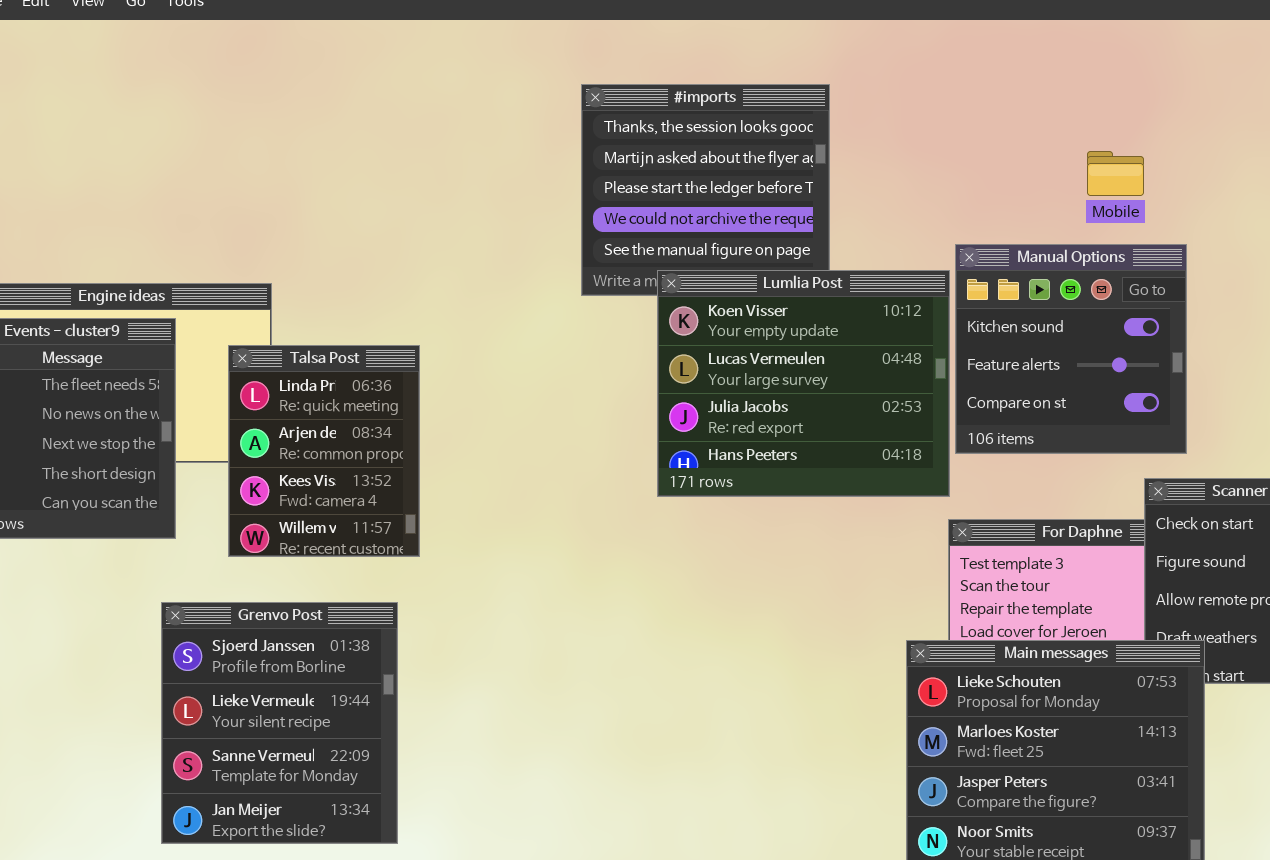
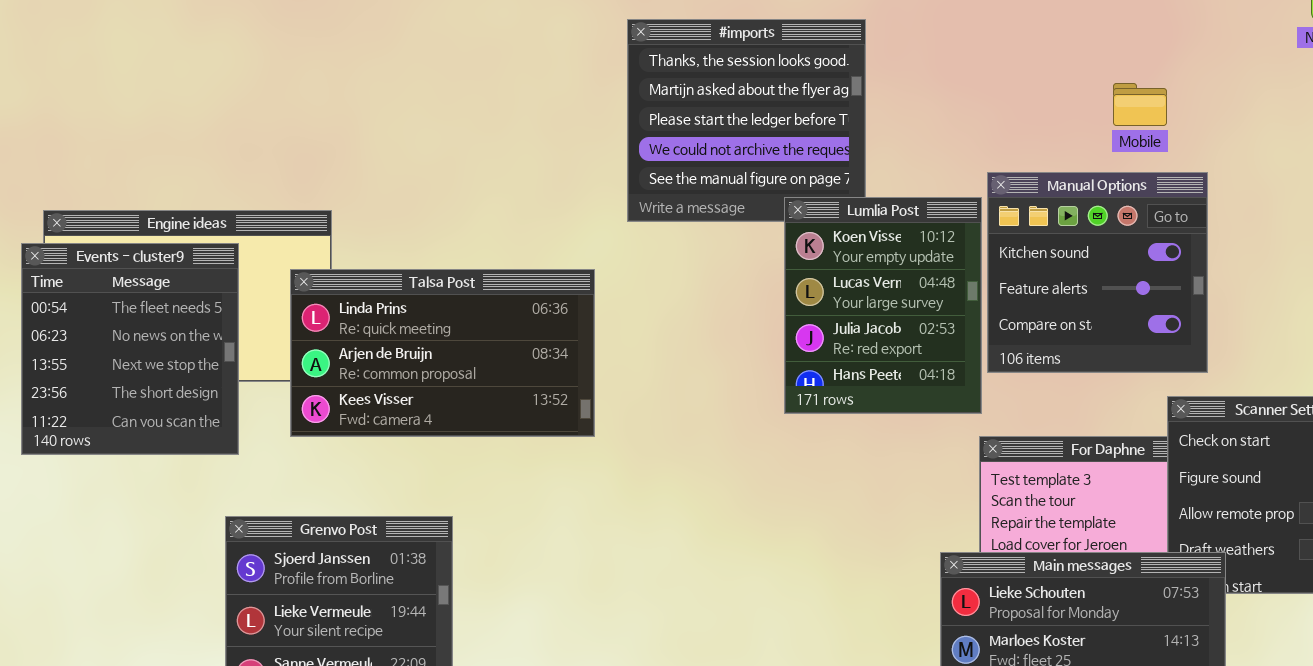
Lumlia Post: [657,270,950,497] -> [784,197,982,414], resized
Talsa Post: [228,345,420,557] -> [290,269,595,437], resized

